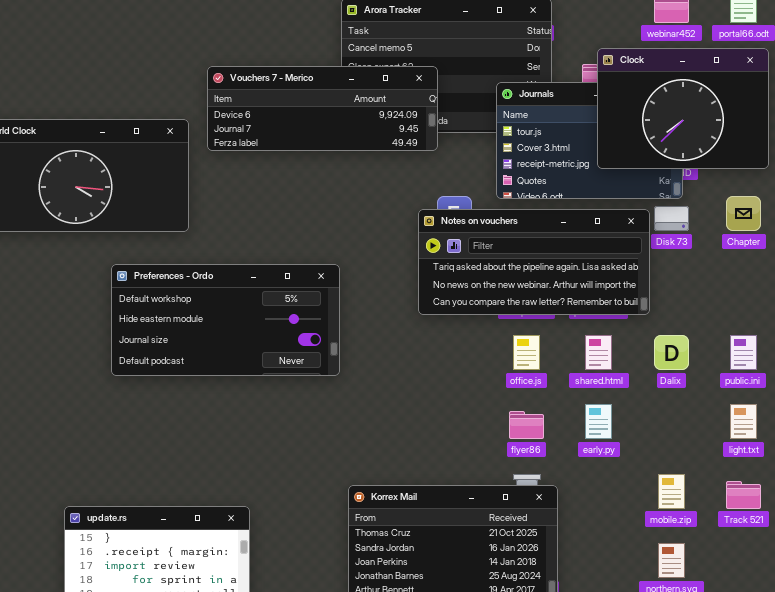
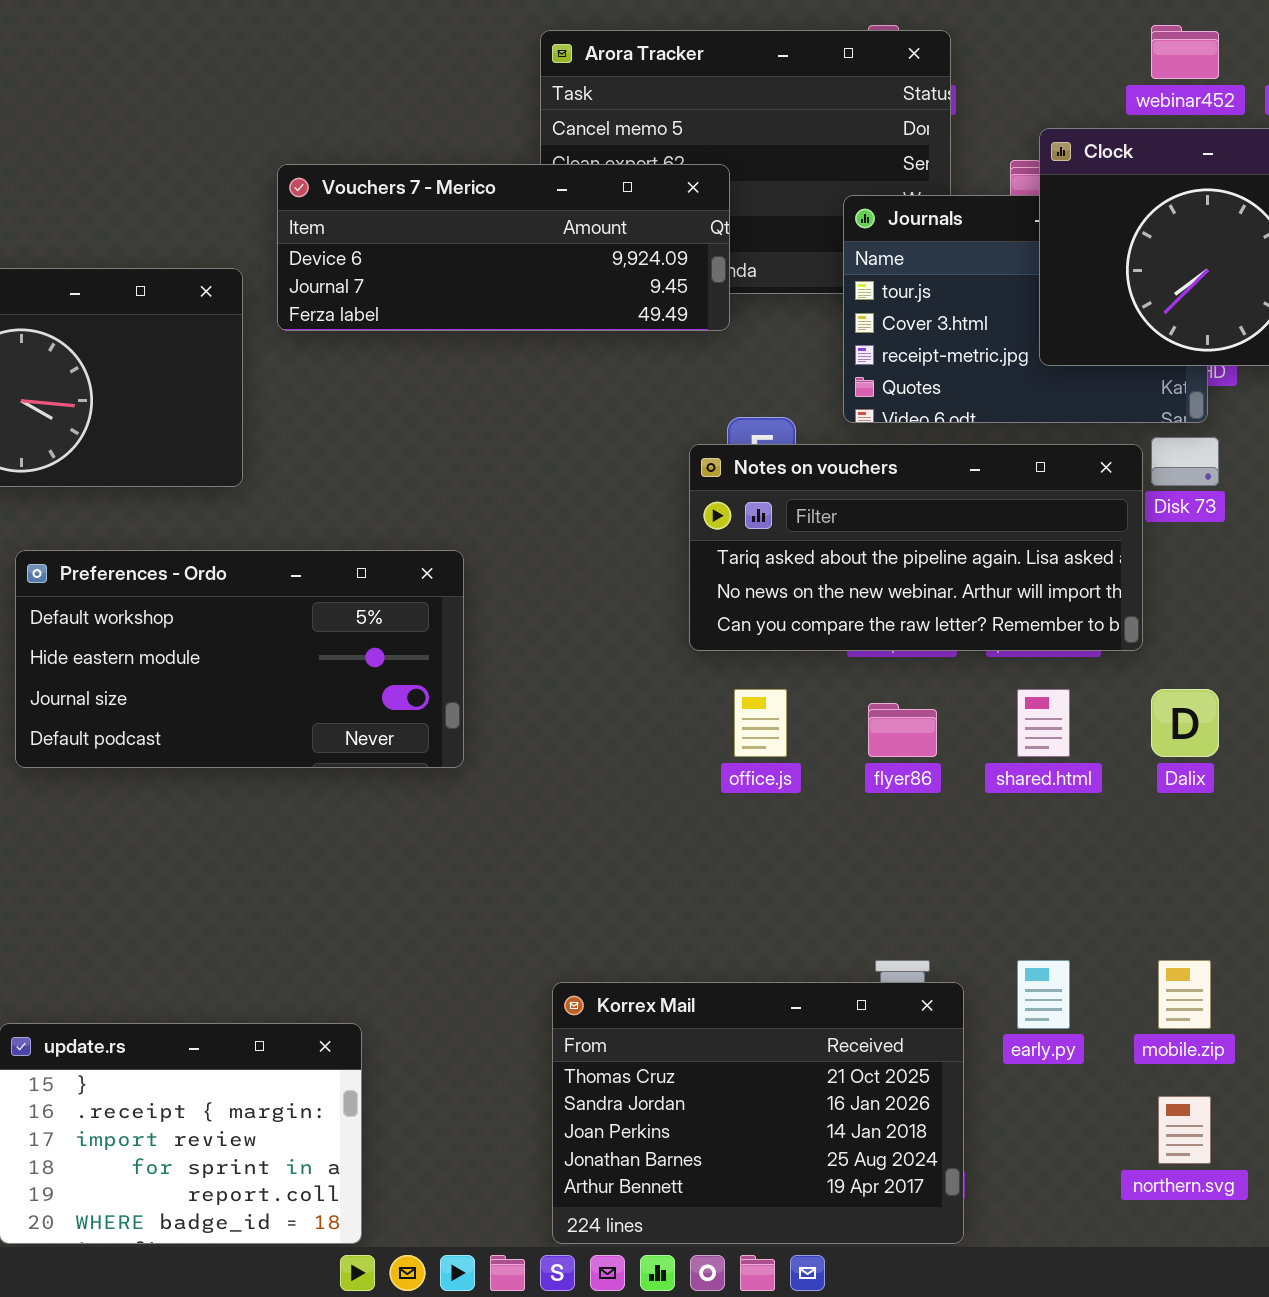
Preferences - Ordo: [111,264,340,376] -> [15,550,464,768], moved
office.js: [513,335,540,370] -> [734,689,787,757], moved
early.py: [585,404,612,439] -> [1017,960,1070,1029], moved
flyer86: [509,411,544,439] -> [868,703,937,757], moved

